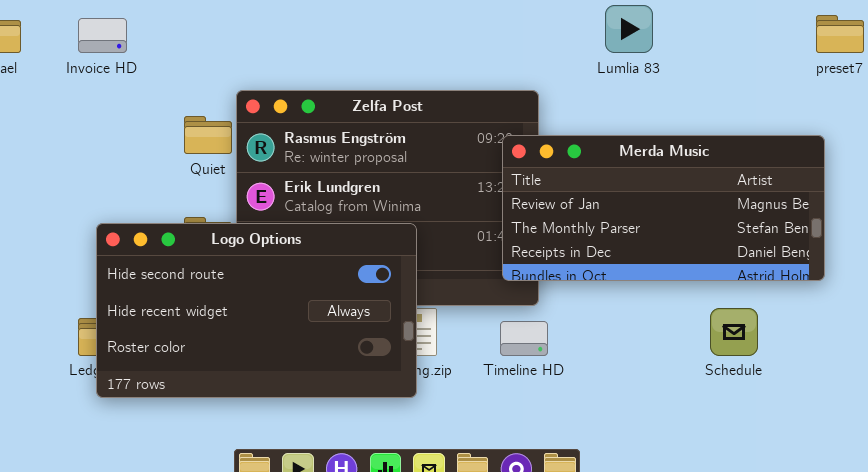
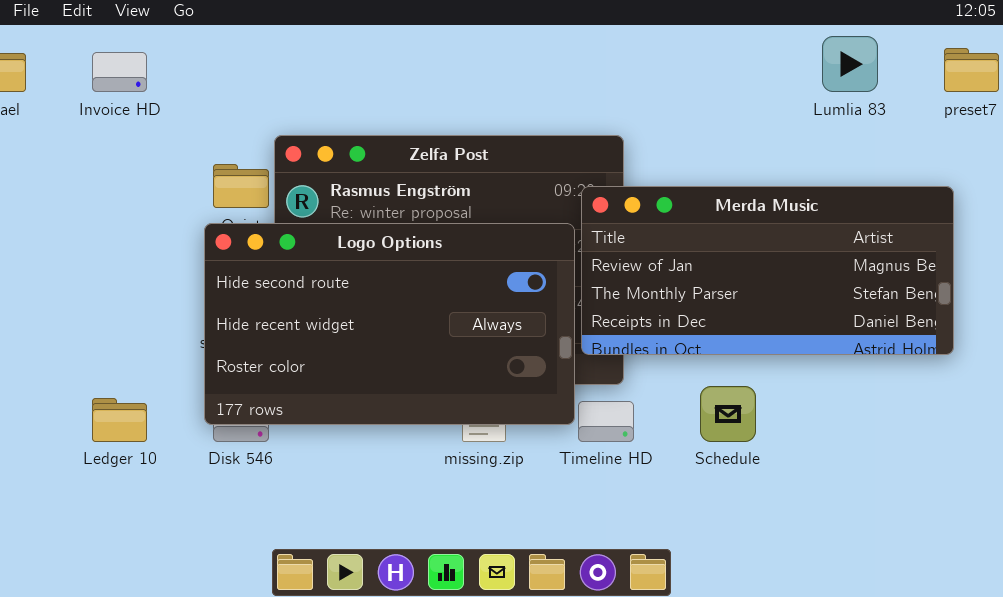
Lumlia 83: [605,5,653,53] -> [822,36,878,92], moved
Logo Options: [96,223,417,398] -> [204,223,575,425], moved
Schedule: [710,308,758,356] -> [700,386,756,442], moved

